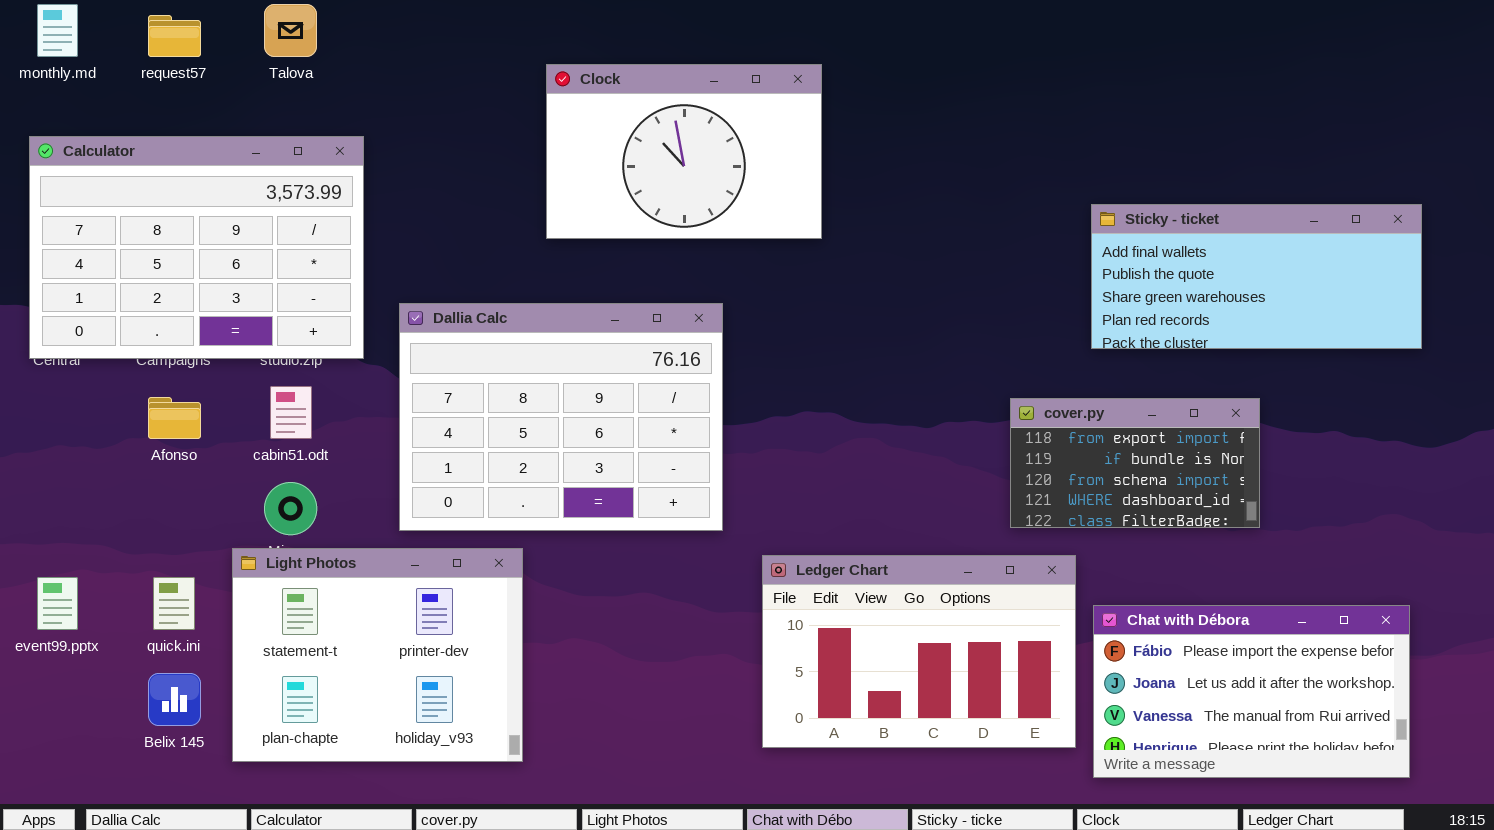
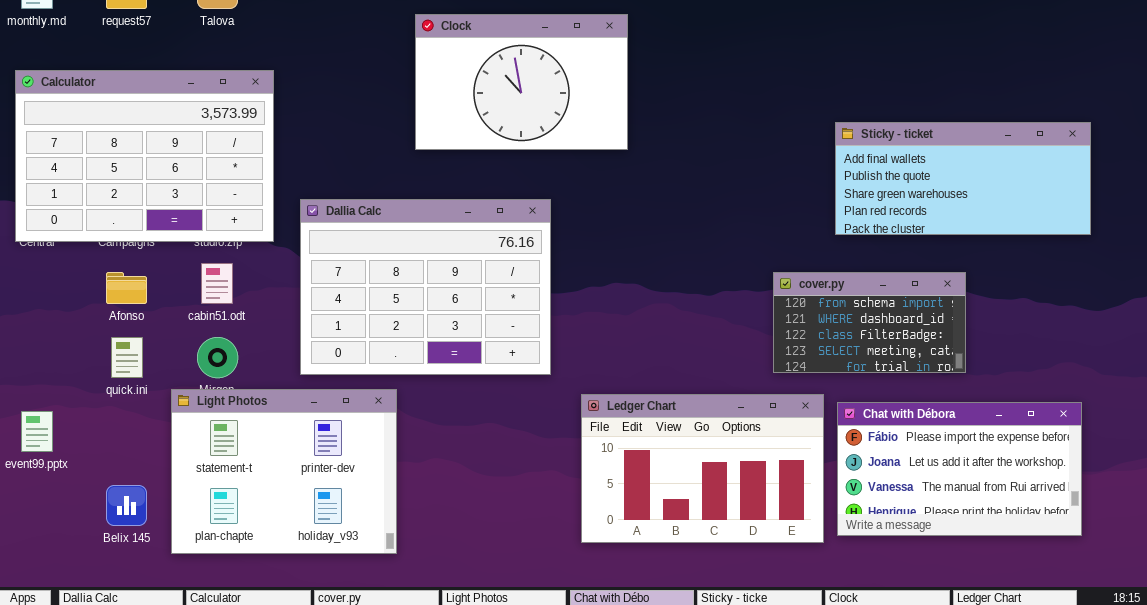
cover.py: [1010,398,1260,528] -> [773,272,966,373], scrolled down 2 rows
quick.ini: [153,577,195,630] -> [111,337,143,378], moved
Chat with Débora: [1093,605,1410,778] -> [837,402,1082,536], moved

